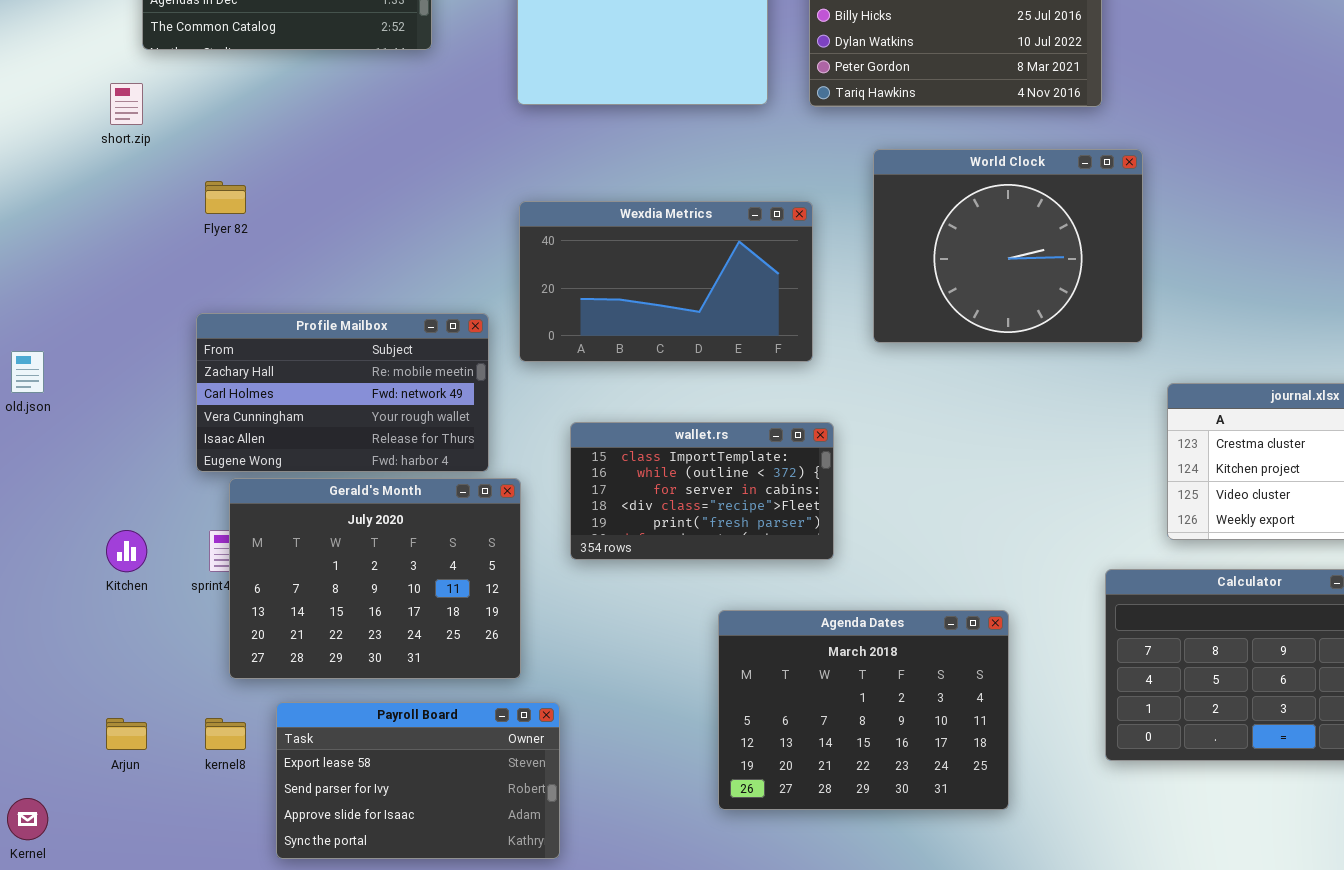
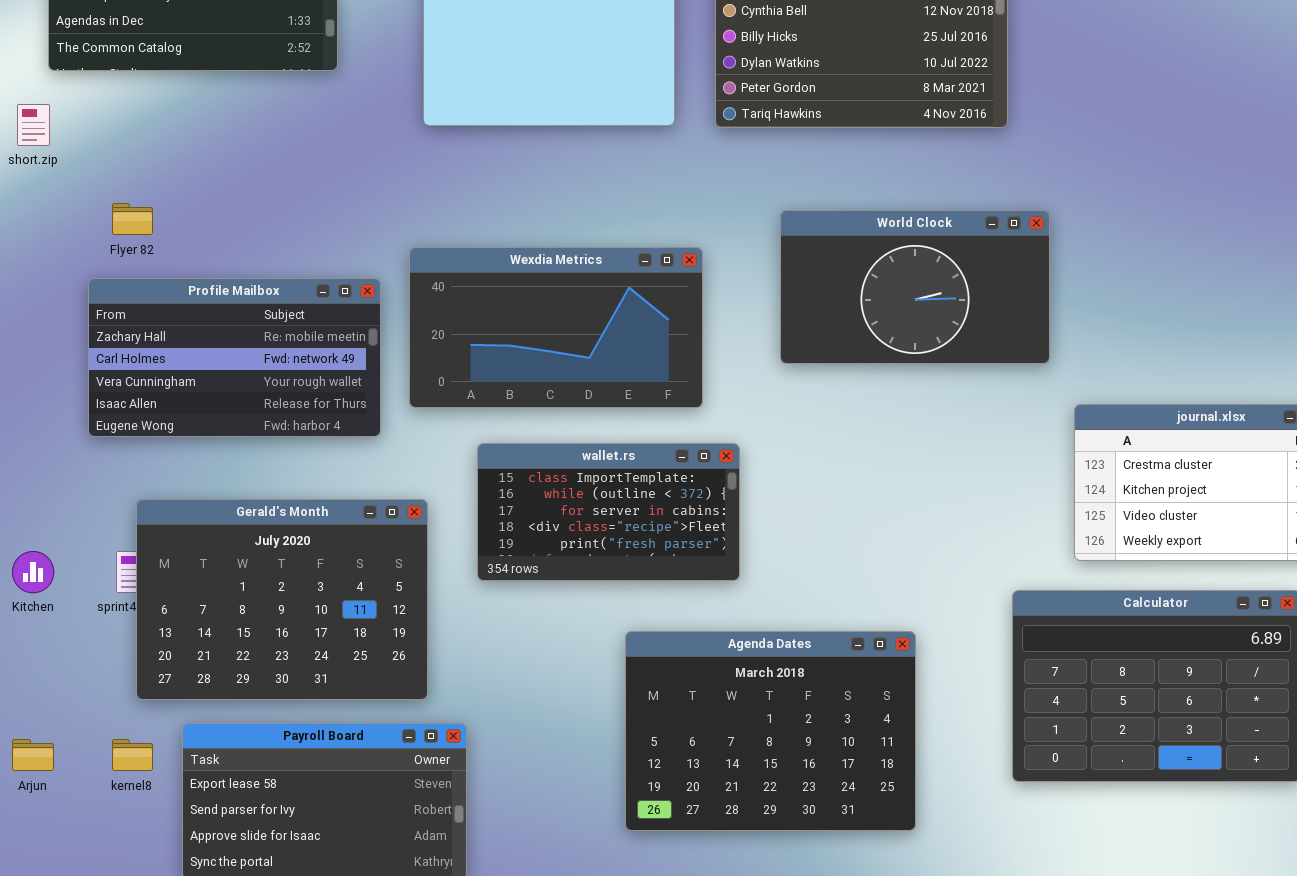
World Clock: [873,149,1143,343] -> [780,210,1050,364], resized
Wexdia Metrics: [519,201,813,362] -> [409,247,703,408], moved
Profile Mailbox: [196,313,489,472] -> [88,278,381,437], moved

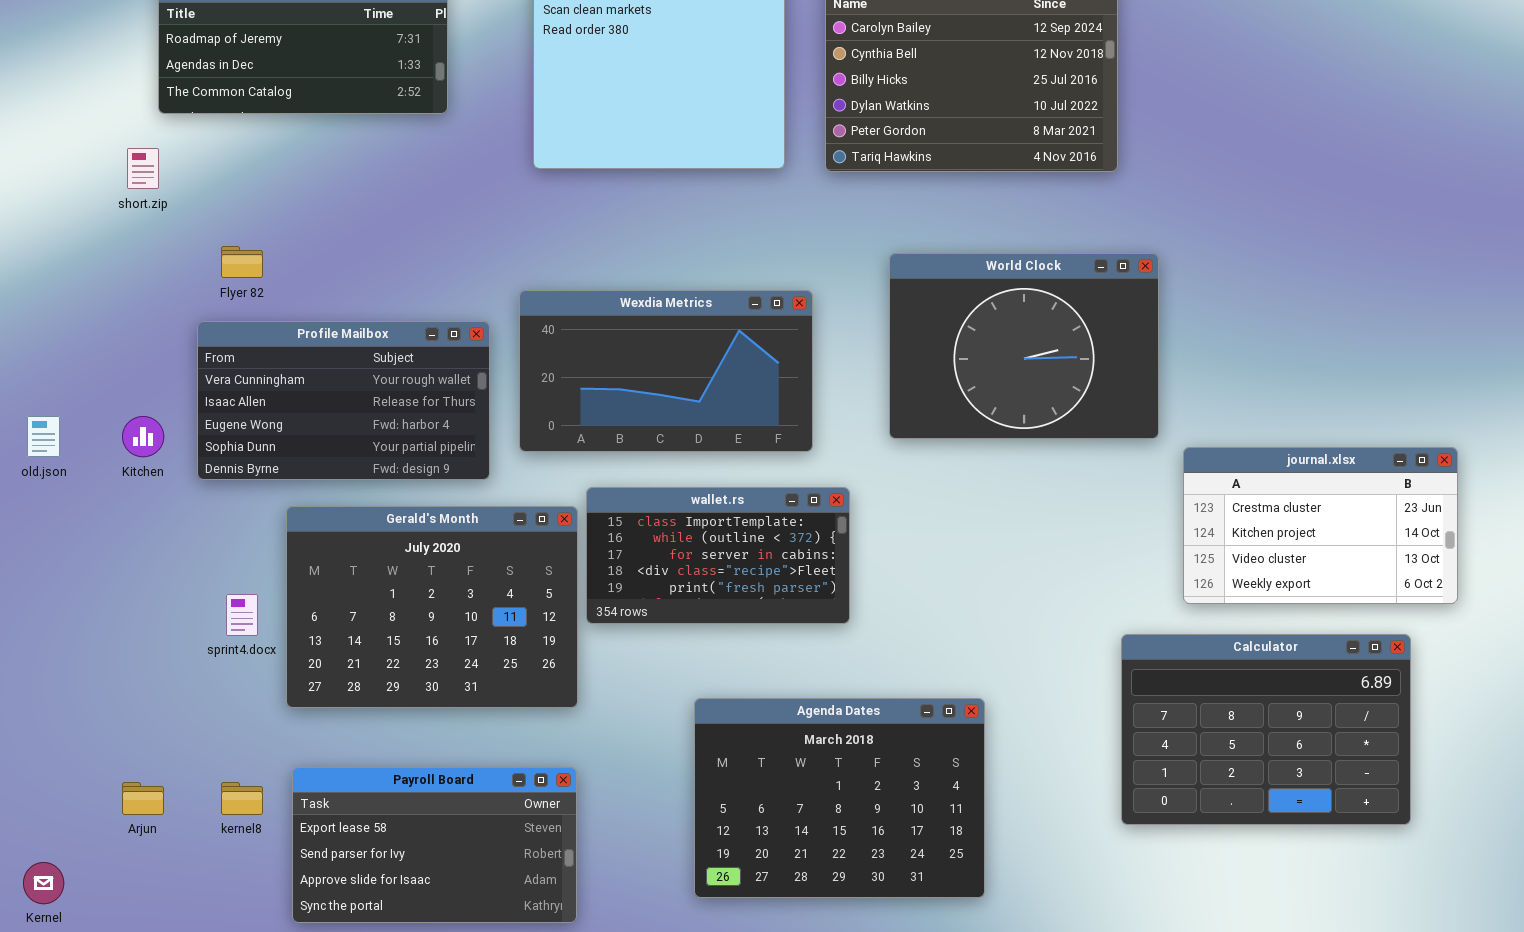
World Clock: [780,210,1050,364] -> [889,253,1159,439], resized
Profile Mailbox: [88,278,381,437] -> [197,321,490,480], scrolled down 2 rows
Gerald's Month: [136,499,428,700] -> [286,506,578,708], moved
Kitchen: [12,551,54,593] -> [122,416,164,457], moved
Agenda Dates: [625,631,916,831] -> [694,698,985,898], moved

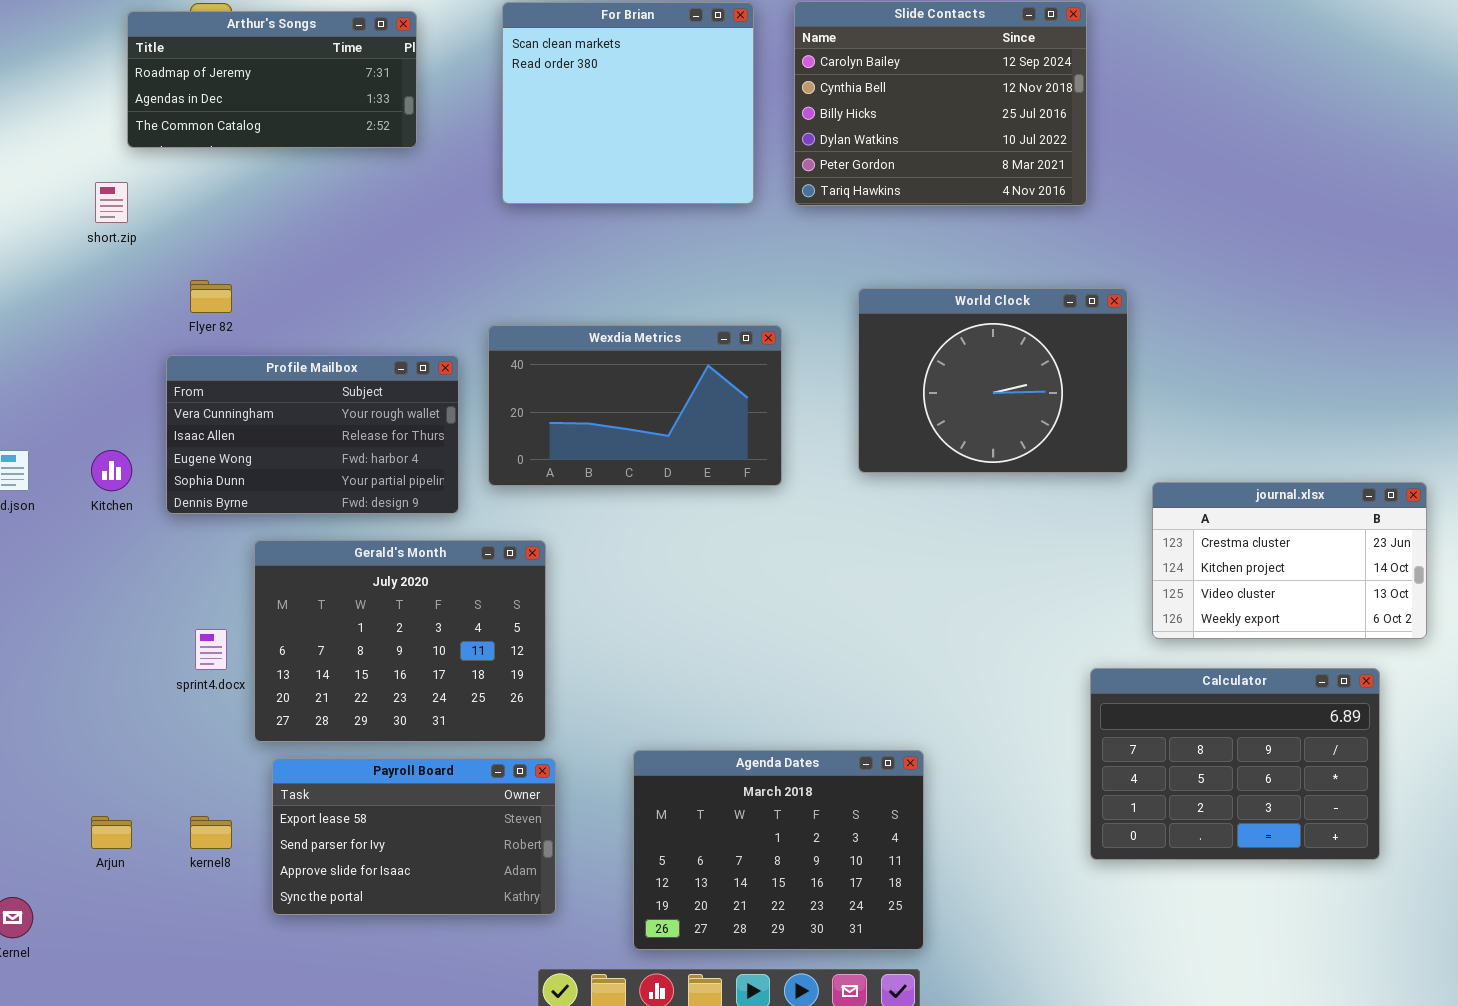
wallet.rs: [586,487,850,624] -> none, closed
Agenda Dates: [694,698,985,898] -> [633,750,924,950], moved
Payroll Board: [292,767,577,923] -> [272,758,556,915], moved

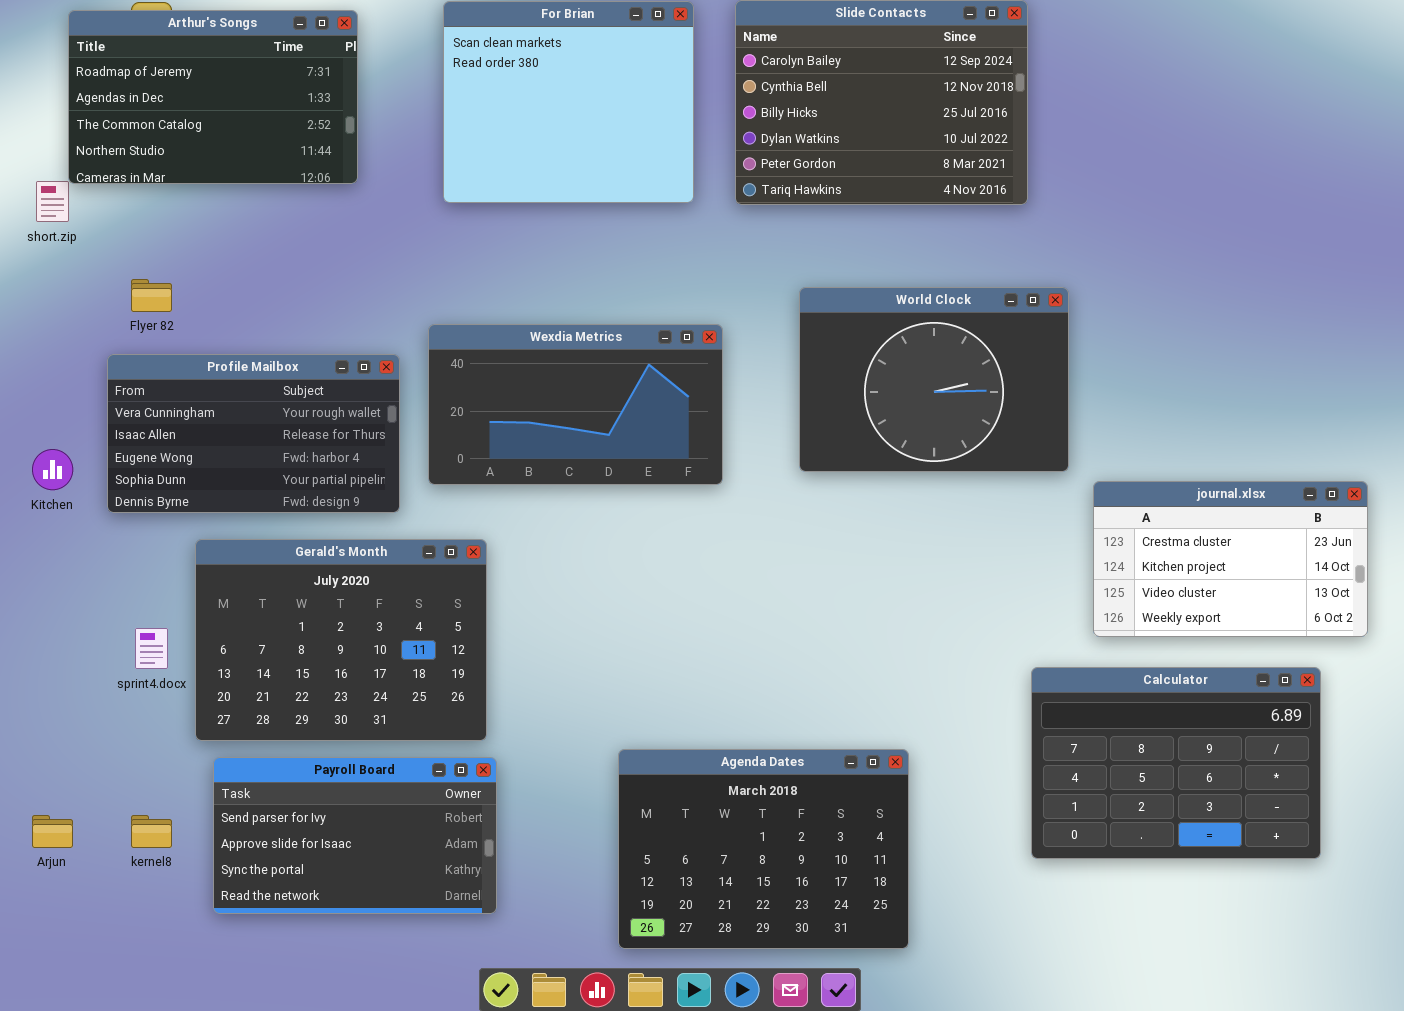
Arthur's Songs: [127,11,417,148] -> [68,10,358,184], resized
Agenda Dates: [633,750,924,950] -> [618,749,909,949], moved
Payroll Board: [272,758,556,915] -> [213,757,497,914], scrolled down 1 row

